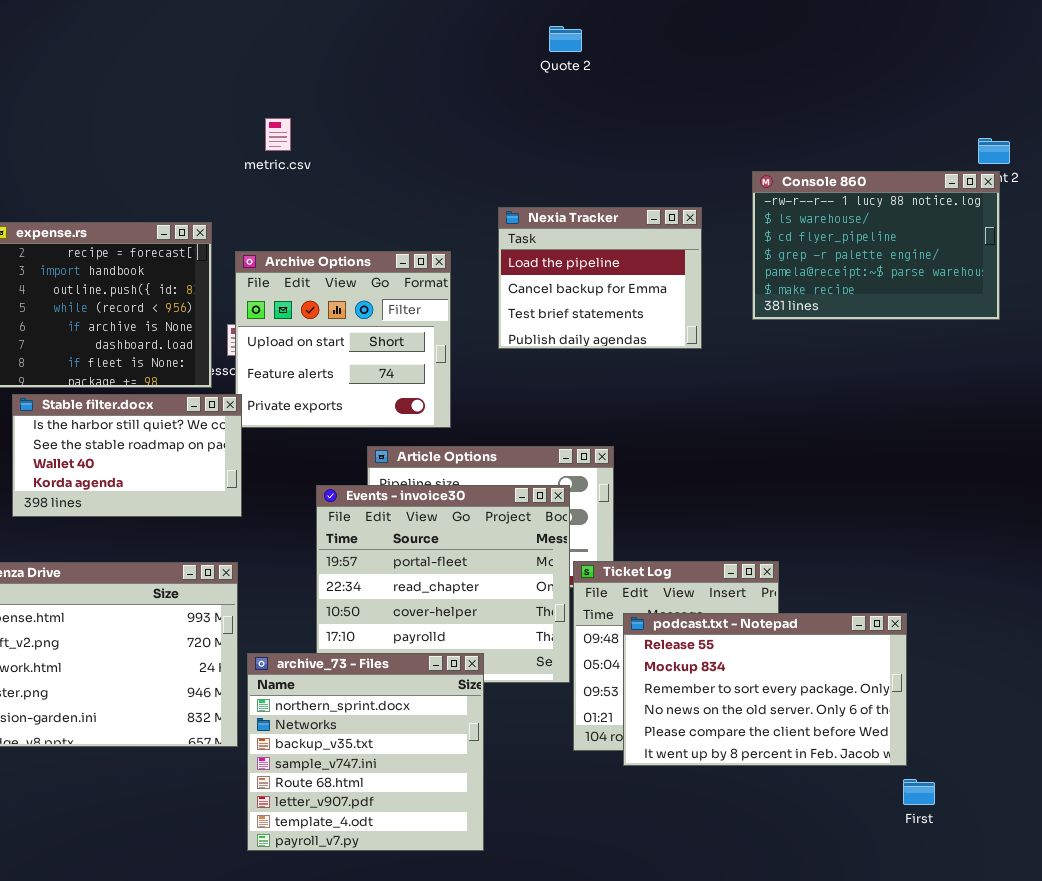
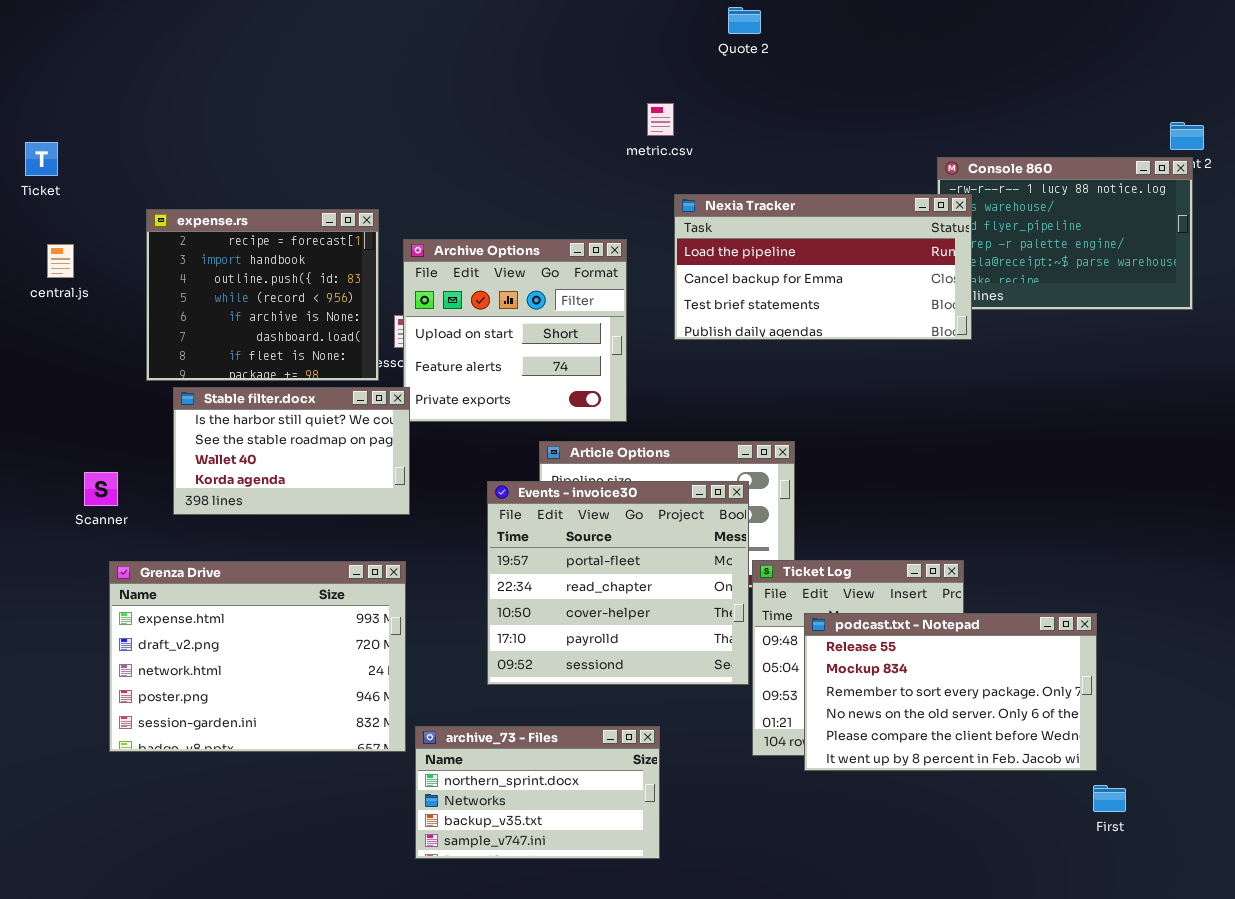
metric.csv: [265,118,291,151] -> [647,103,674,136], moved
Nexia Tracker: [498,207,702,349] -> [674,194,972,340], resized
archive_73 - Files: [247,653,484,851] -> [415,726,660,859], resized

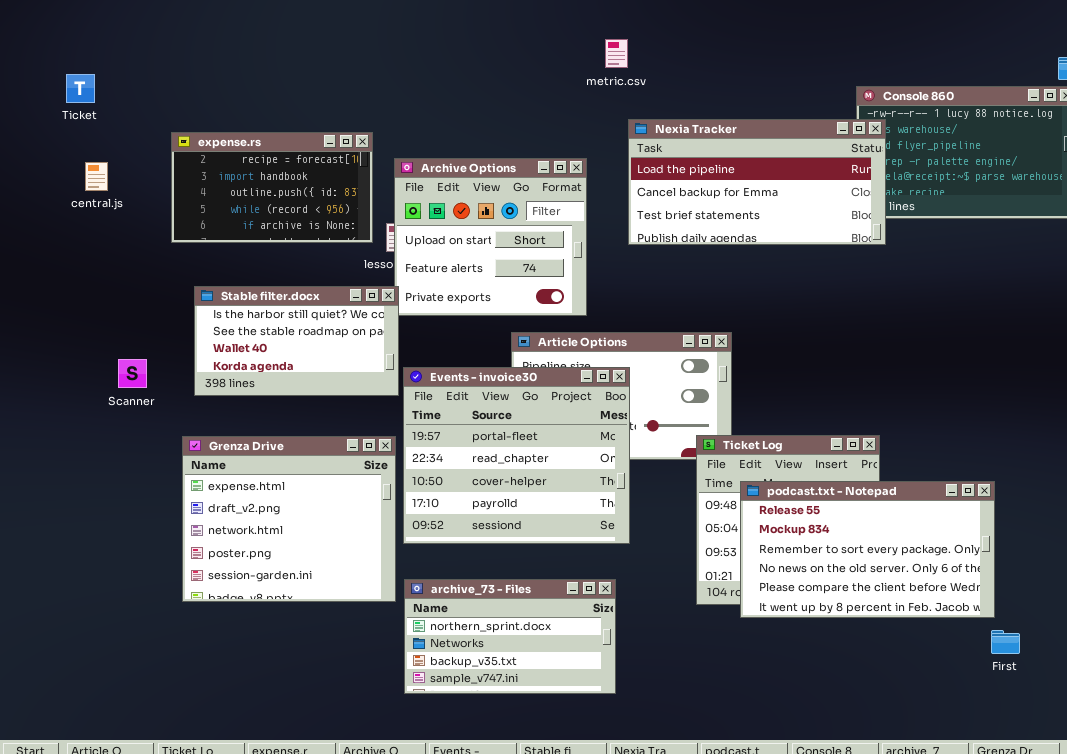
expense.rs: [146,209,379,381] -> [171,132,373,243], resized
Events - invoice30: [487,481,749,685] -> [403,367,630,544], moved
Grenza Drive: [109,561,406,752] -> [182,436,396,602], resized

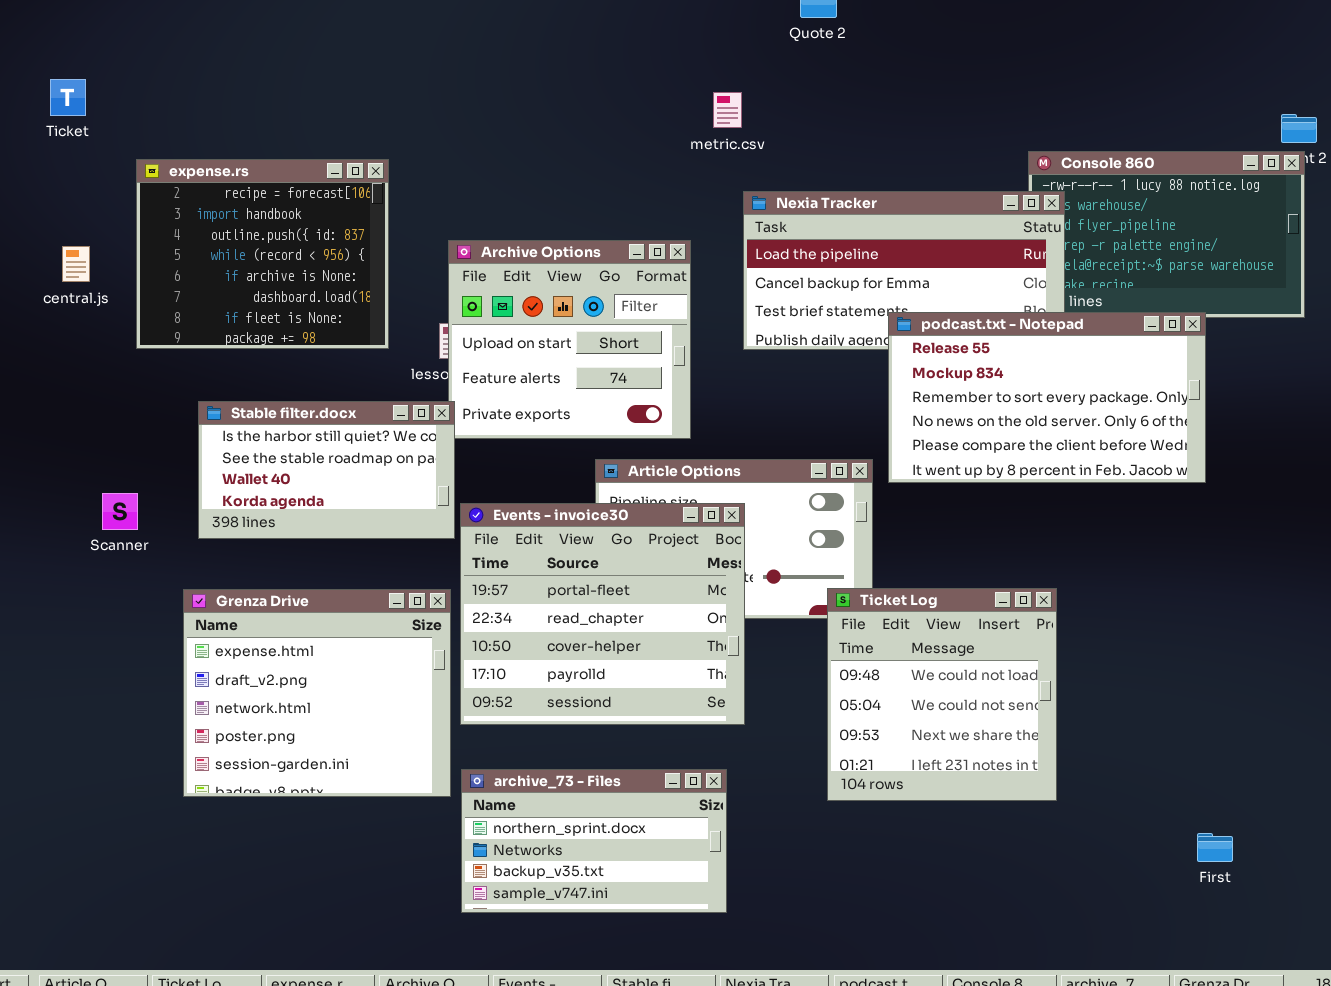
Ticket: [66,74,95,103] -> [50,79,86,116], moved
expense.rs: [171,132,373,243] -> [136,159,389,349], moved, resized
podcast.txt - Notepad: [740,481,995,618] -> [888,312,1206,483], moved

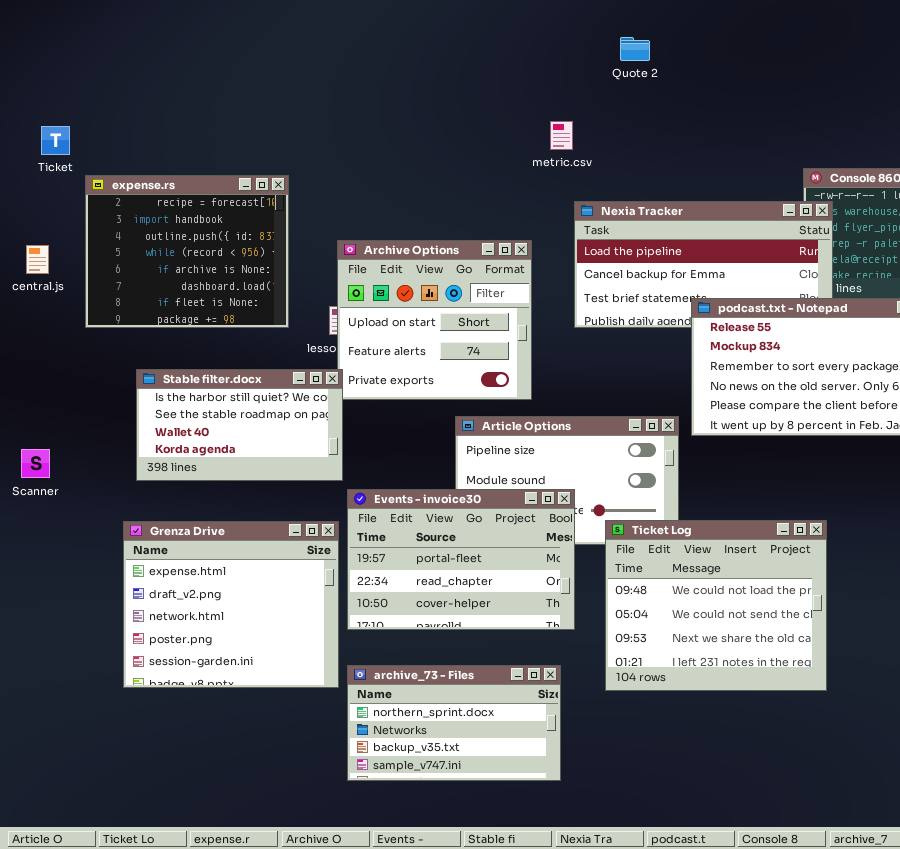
Ticket: [50,79,86,116] -> [41,126,70,155], moved
Scanner: [102,493,138,530] -> [21,449,50,478], moved
Events - invoice30: [460,503,745,725] -> [347,489,575,630], resized
Ticket Log: [827,588,1057,801] -> [605,520,827,691], resized

